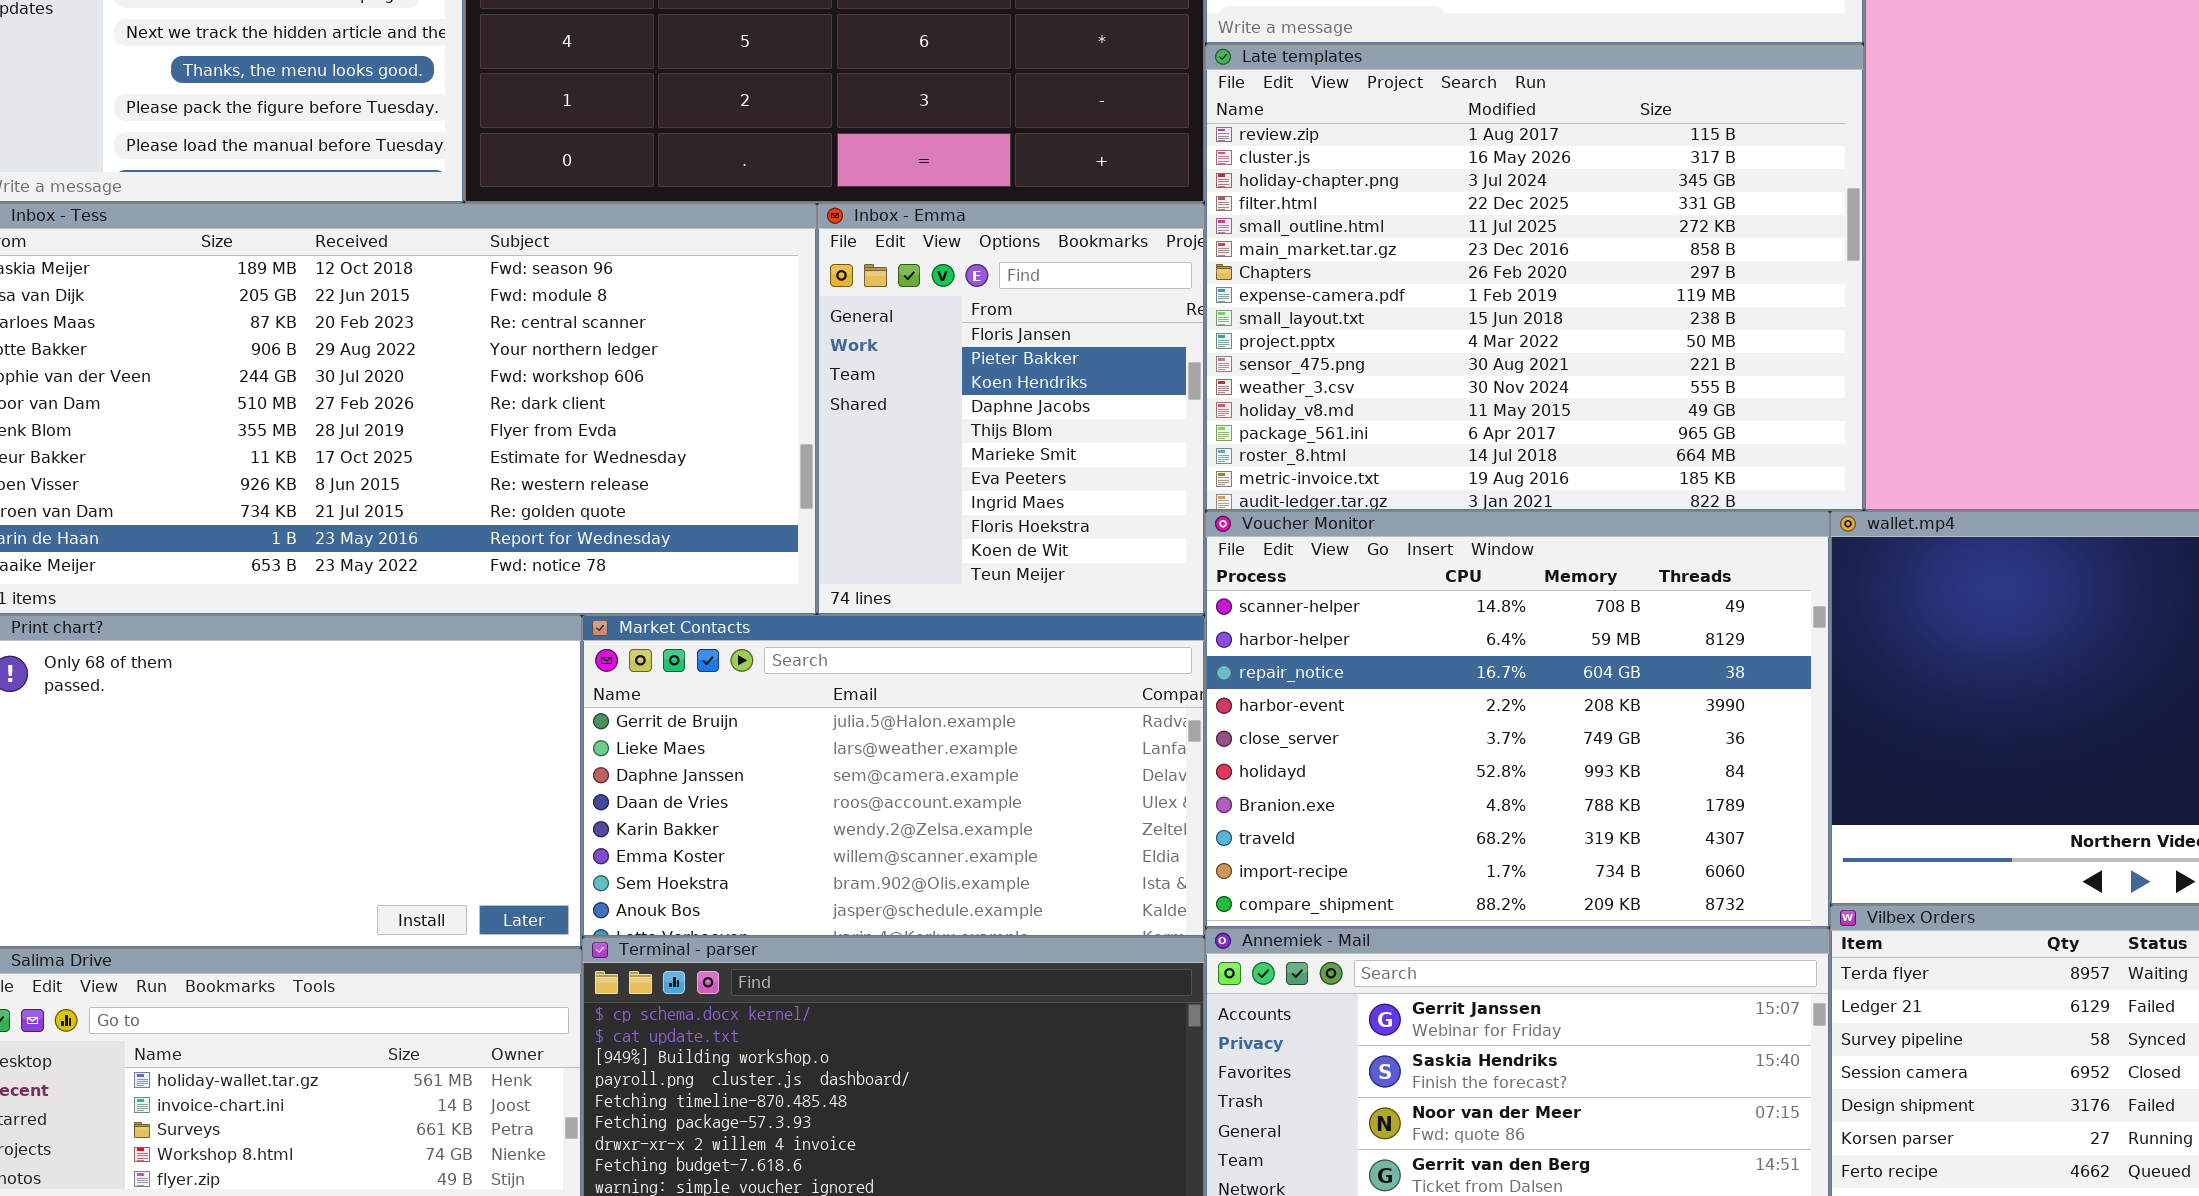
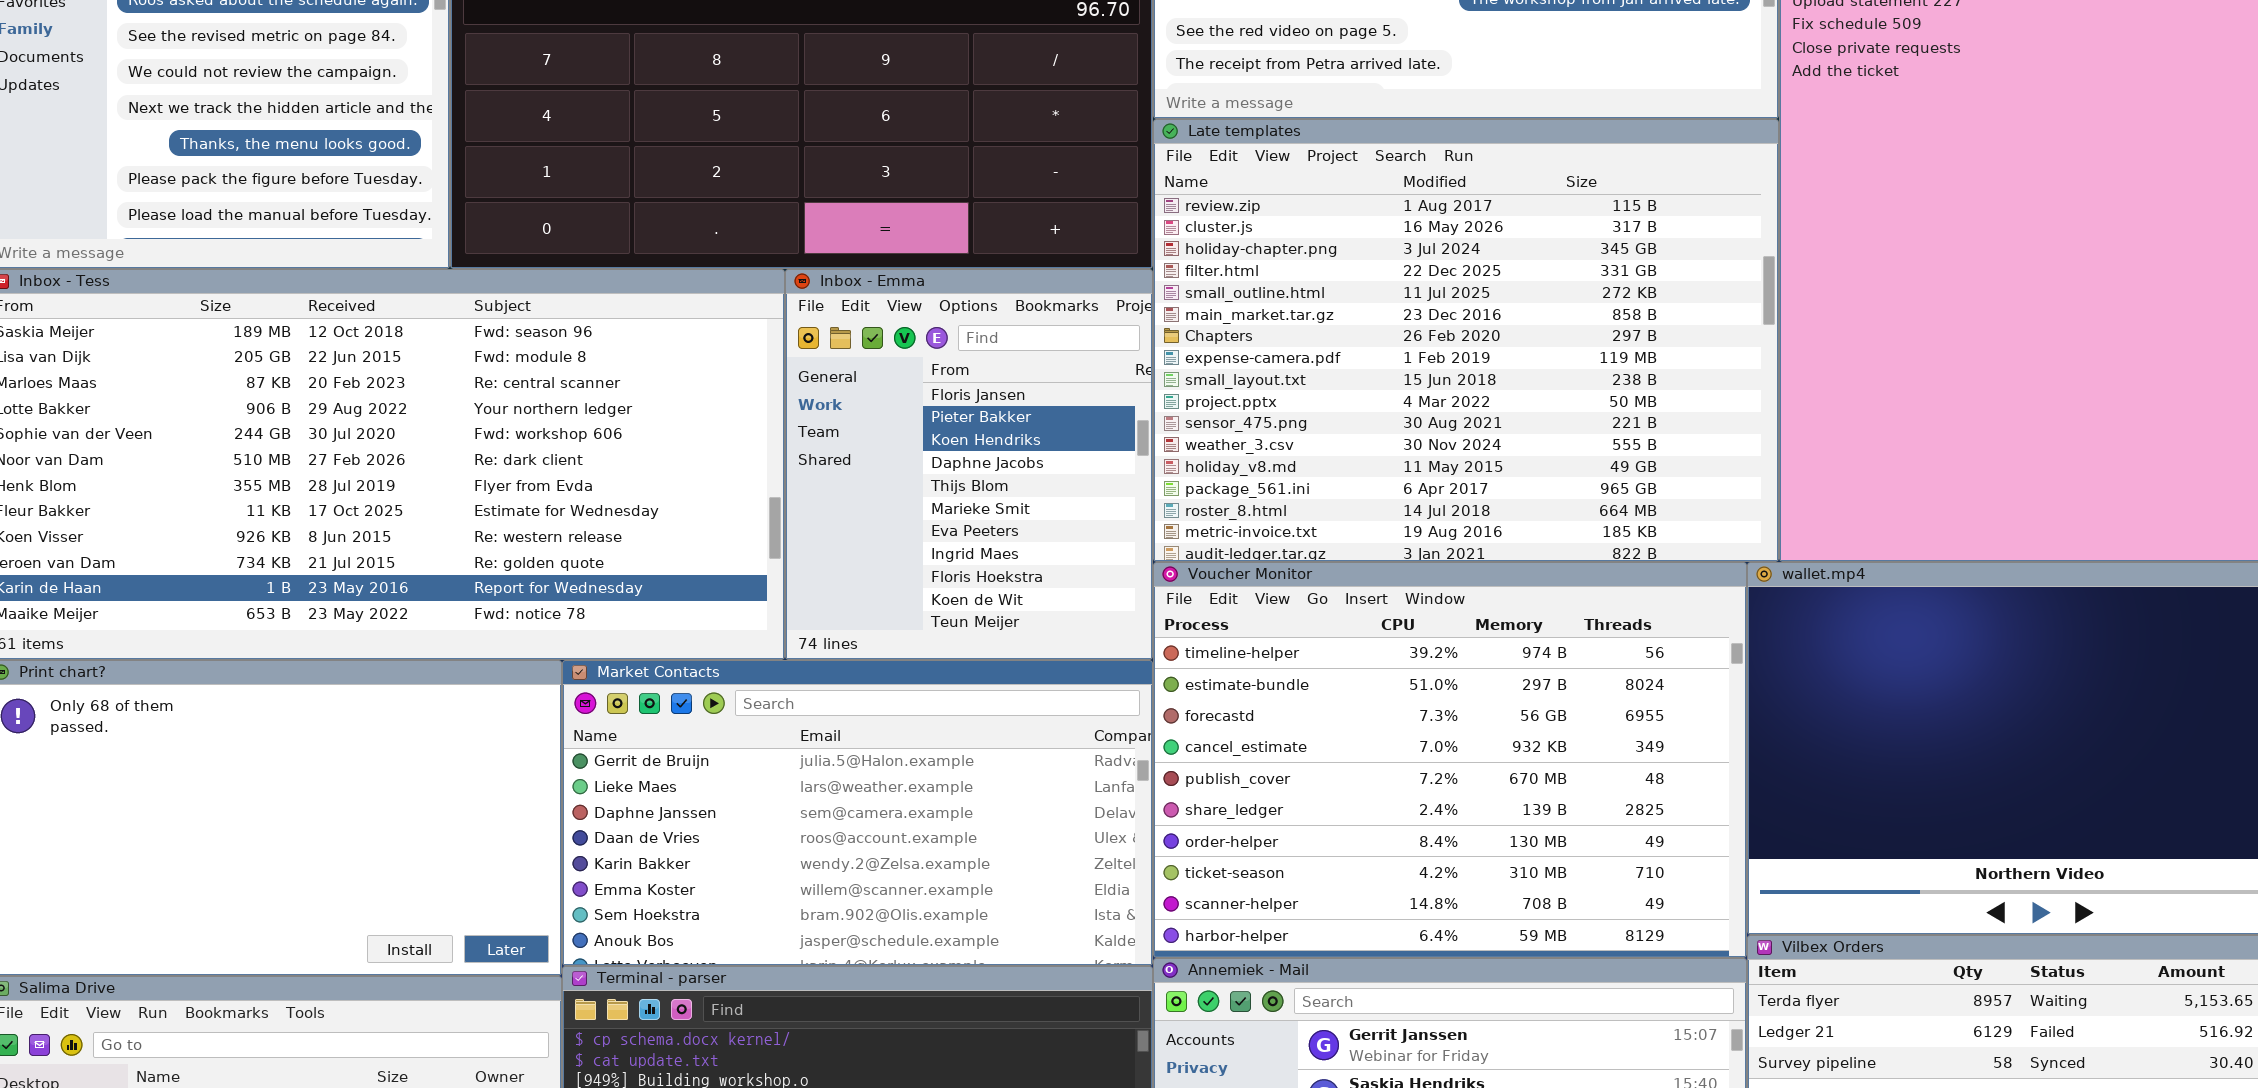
Voucher Monitor: [1205,511,1830,928] -> [1153,562,1747,958], scrolled up 8 rows

